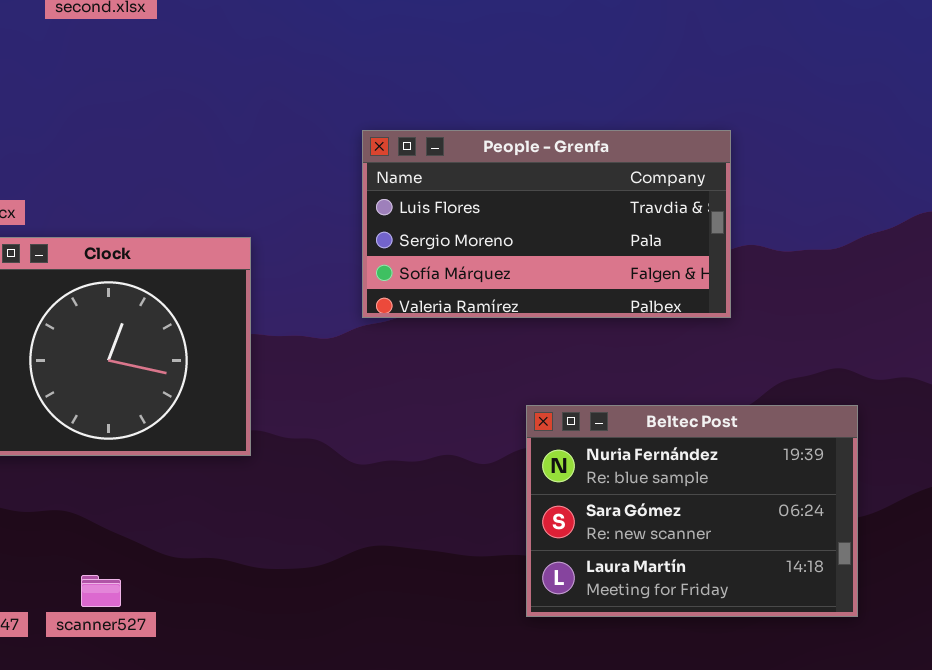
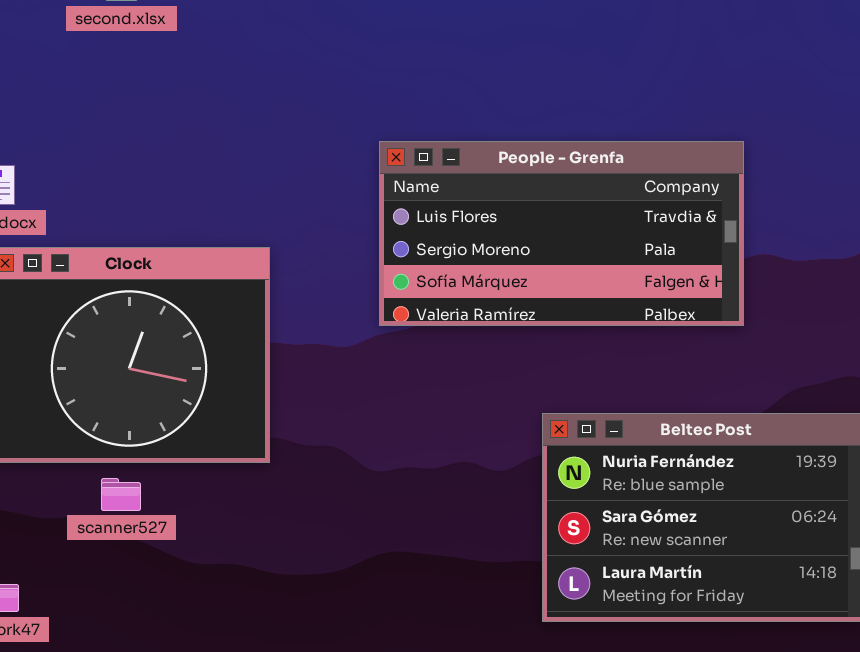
scanner527: [81,575,121,607] -> [101,478,141,511], moved

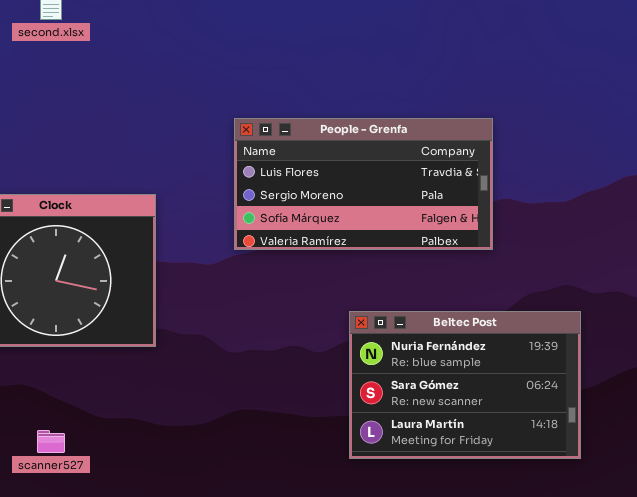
scanner527: [101,478,141,511] -> [37,430,65,453], moved

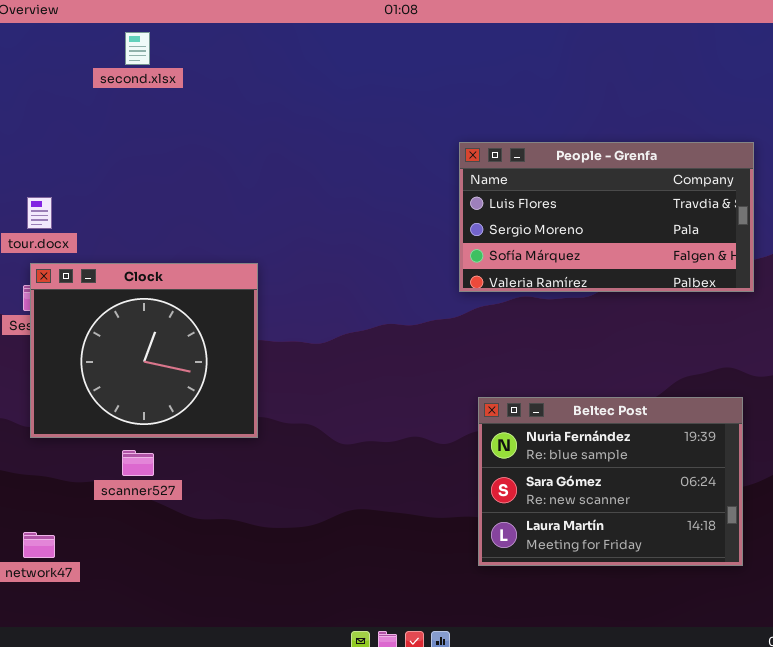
People - Grenfa: [234,118,493,250] -> [459,142,754,292], moved
scanner527: [37,430,65,453] -> [122,450,154,476], moved

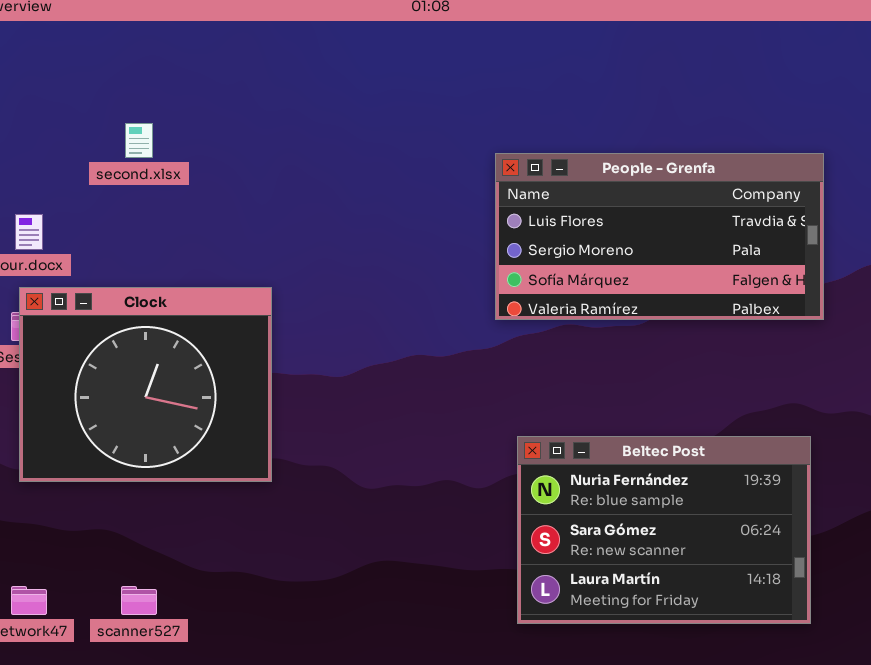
second.xlsx: [125,32,150,65] -> [125,123,153,158], moved
scanner527: [122,450,154,476] -> [121,586,157,615], moved

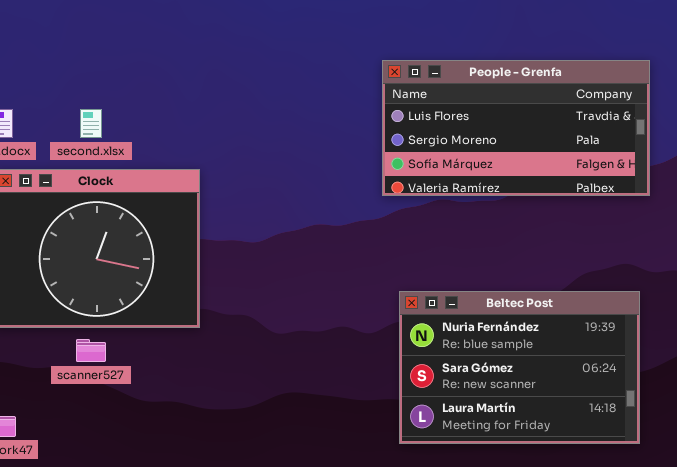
second.xlsx: [125,123,153,158] -> [80,109,102,138], moved
scanner527: [121,586,157,615] -> [76,339,106,362], moved

